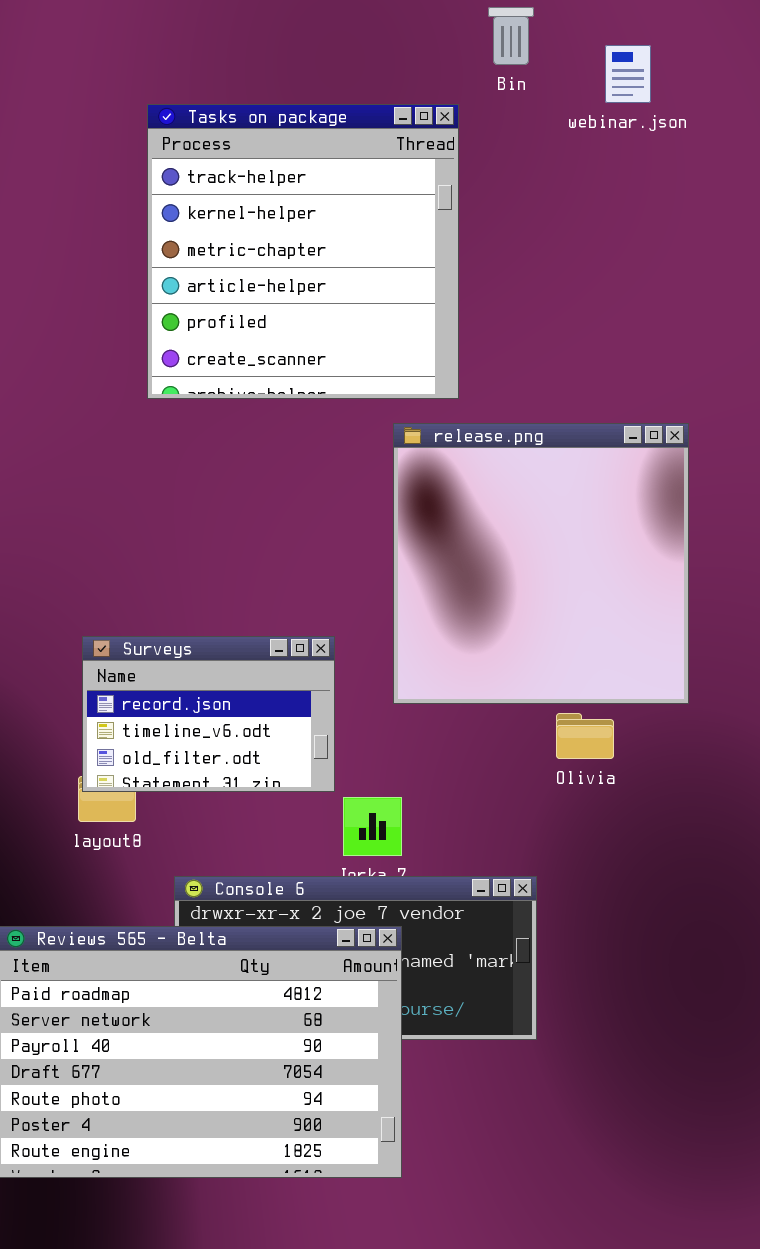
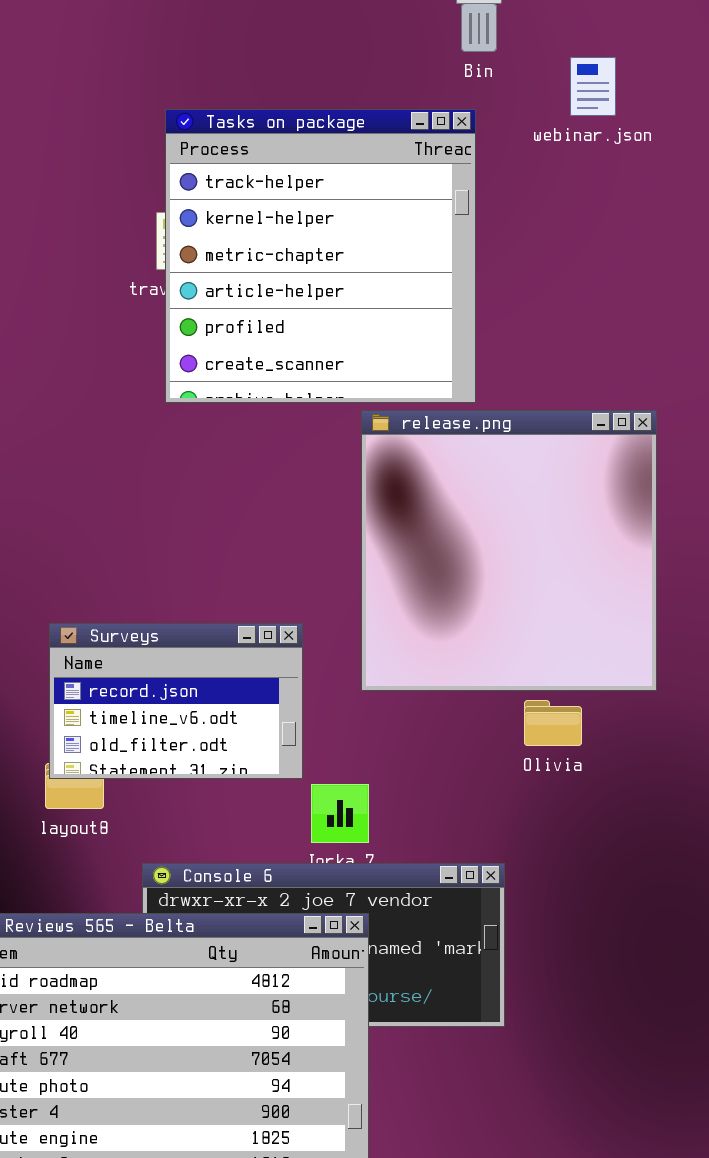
webinar.json: [605,45,651,103] -> [570,57,616,116], moved
Tasks on package: [147,104,459,399] -> [165,109,476,403], moved

